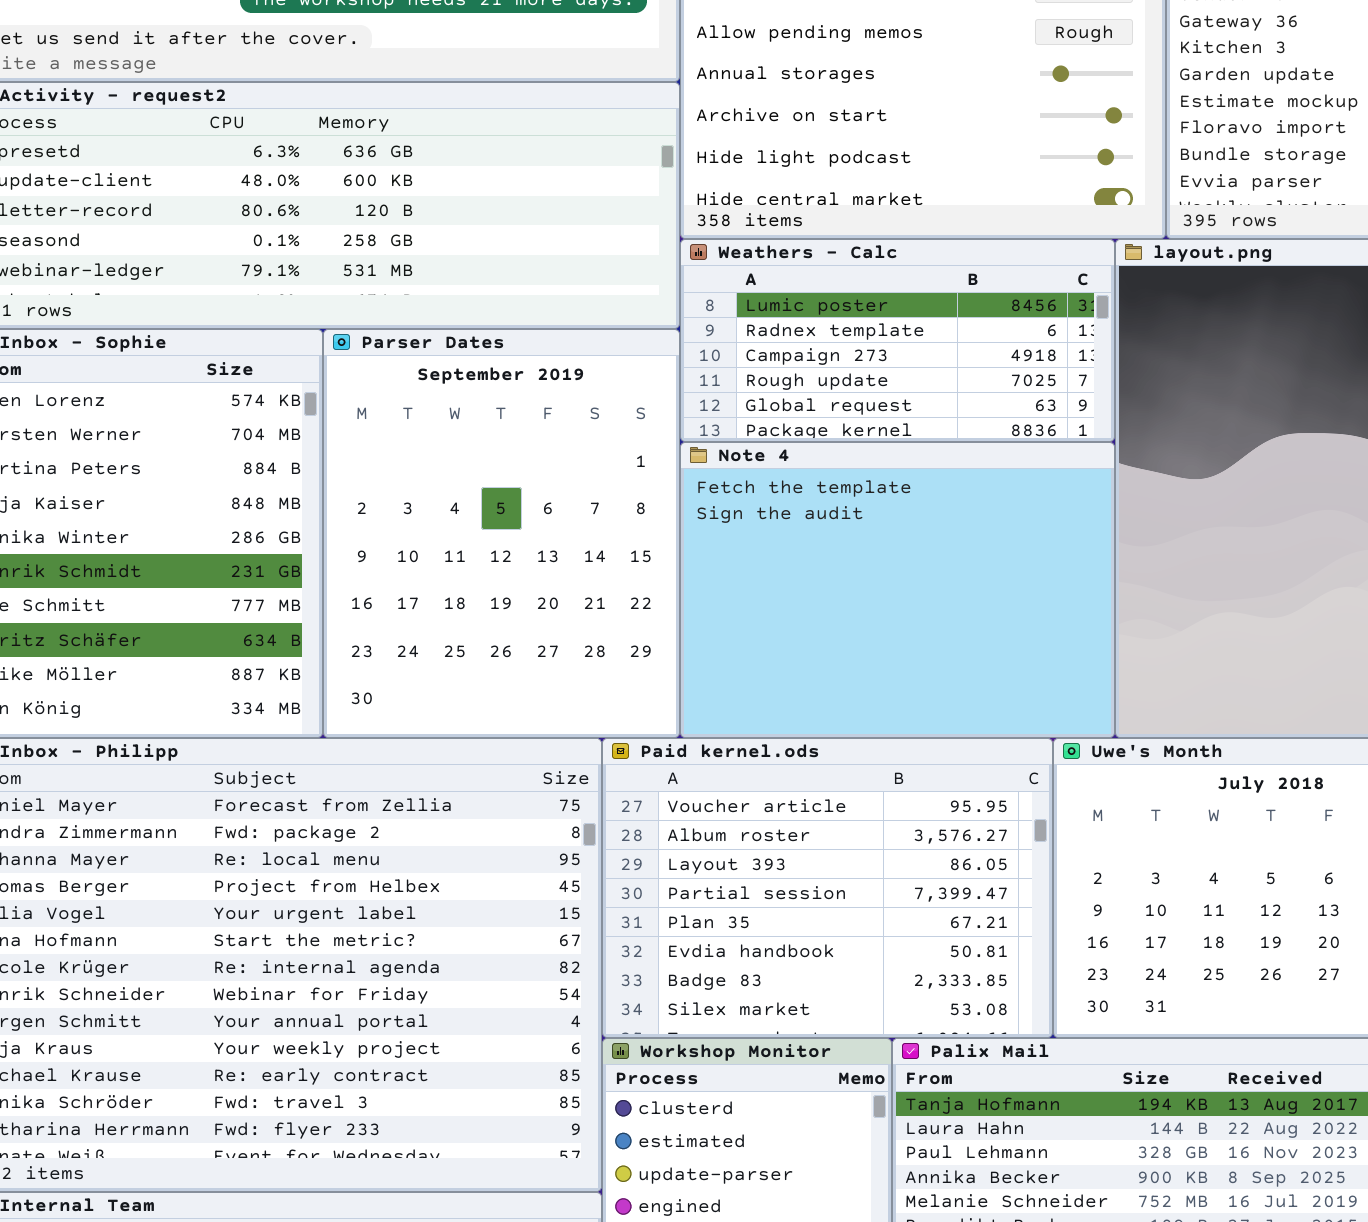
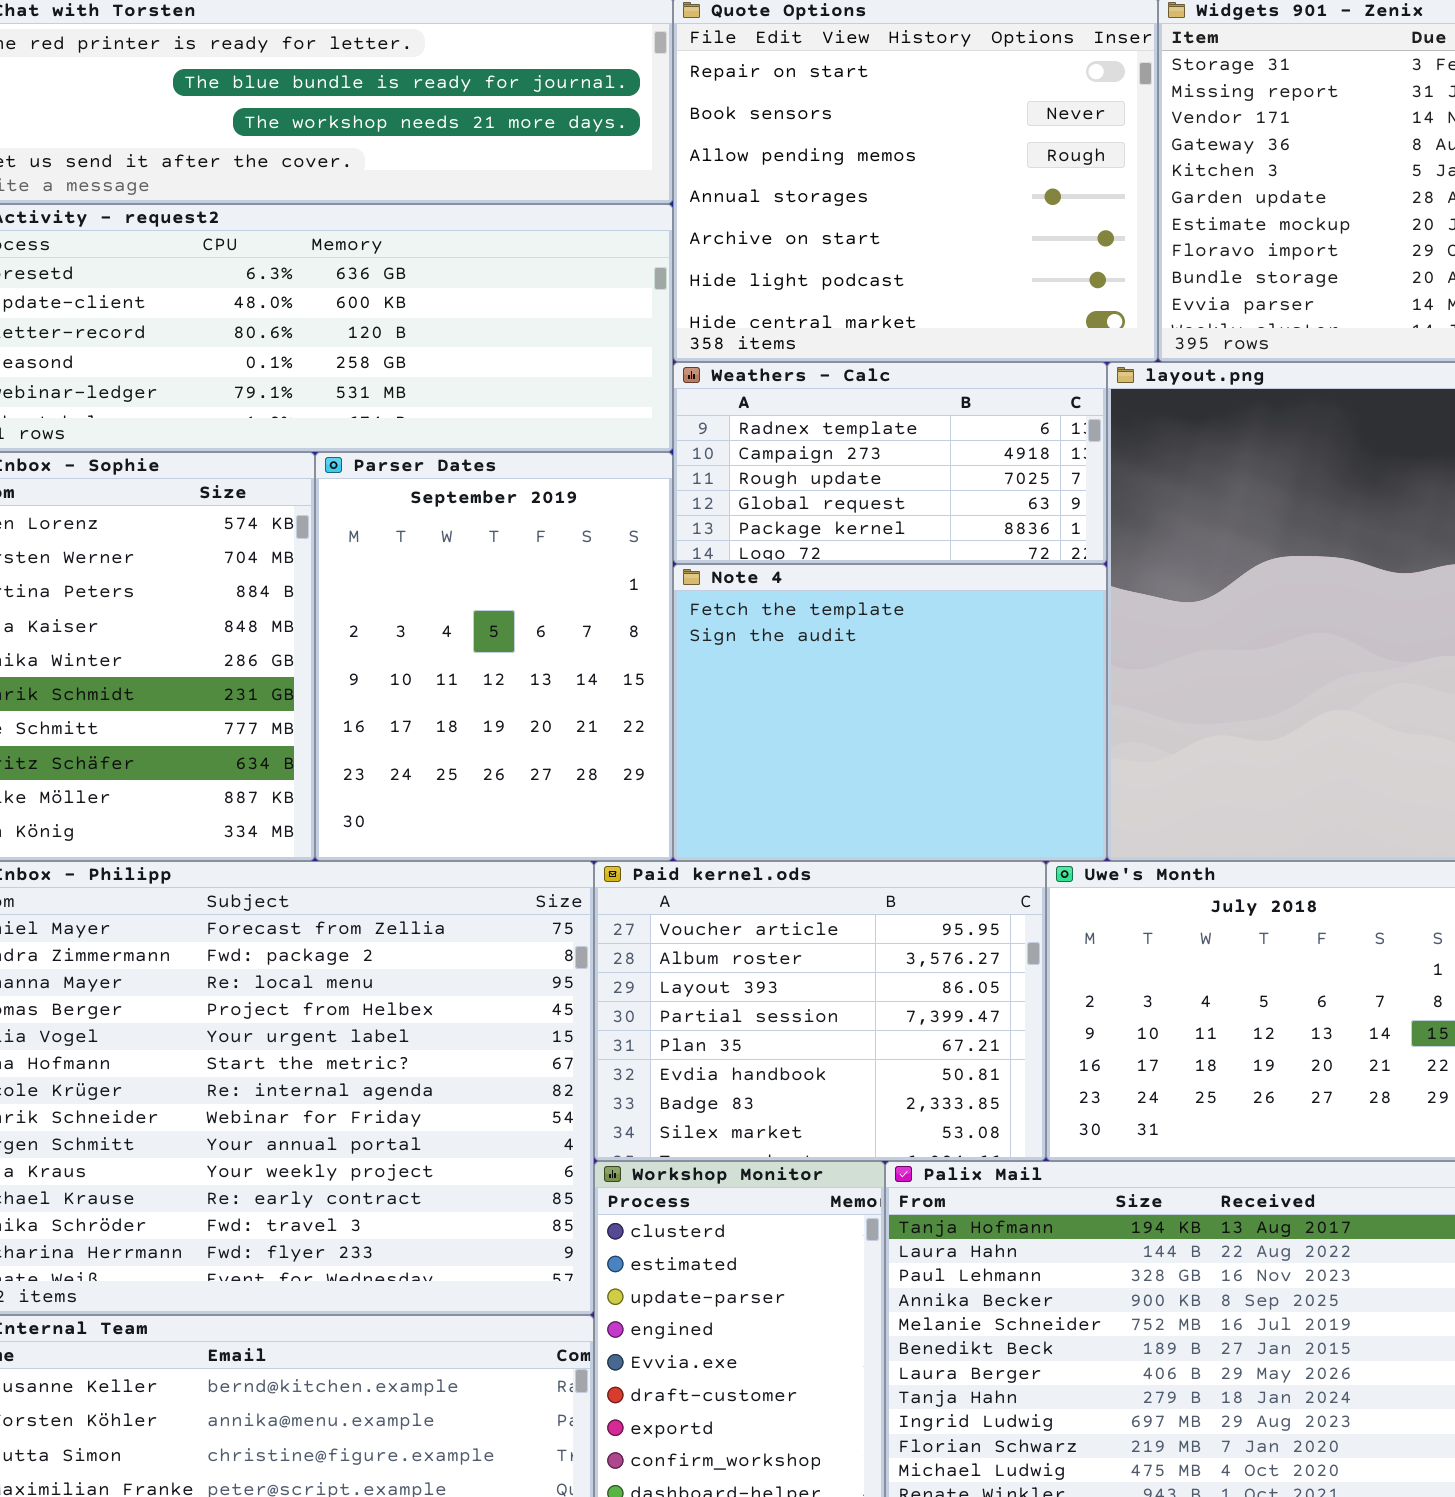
Weathers - Calc: [680,239,1115,442] -> [673,362,1107,564], scrolled down 1 row

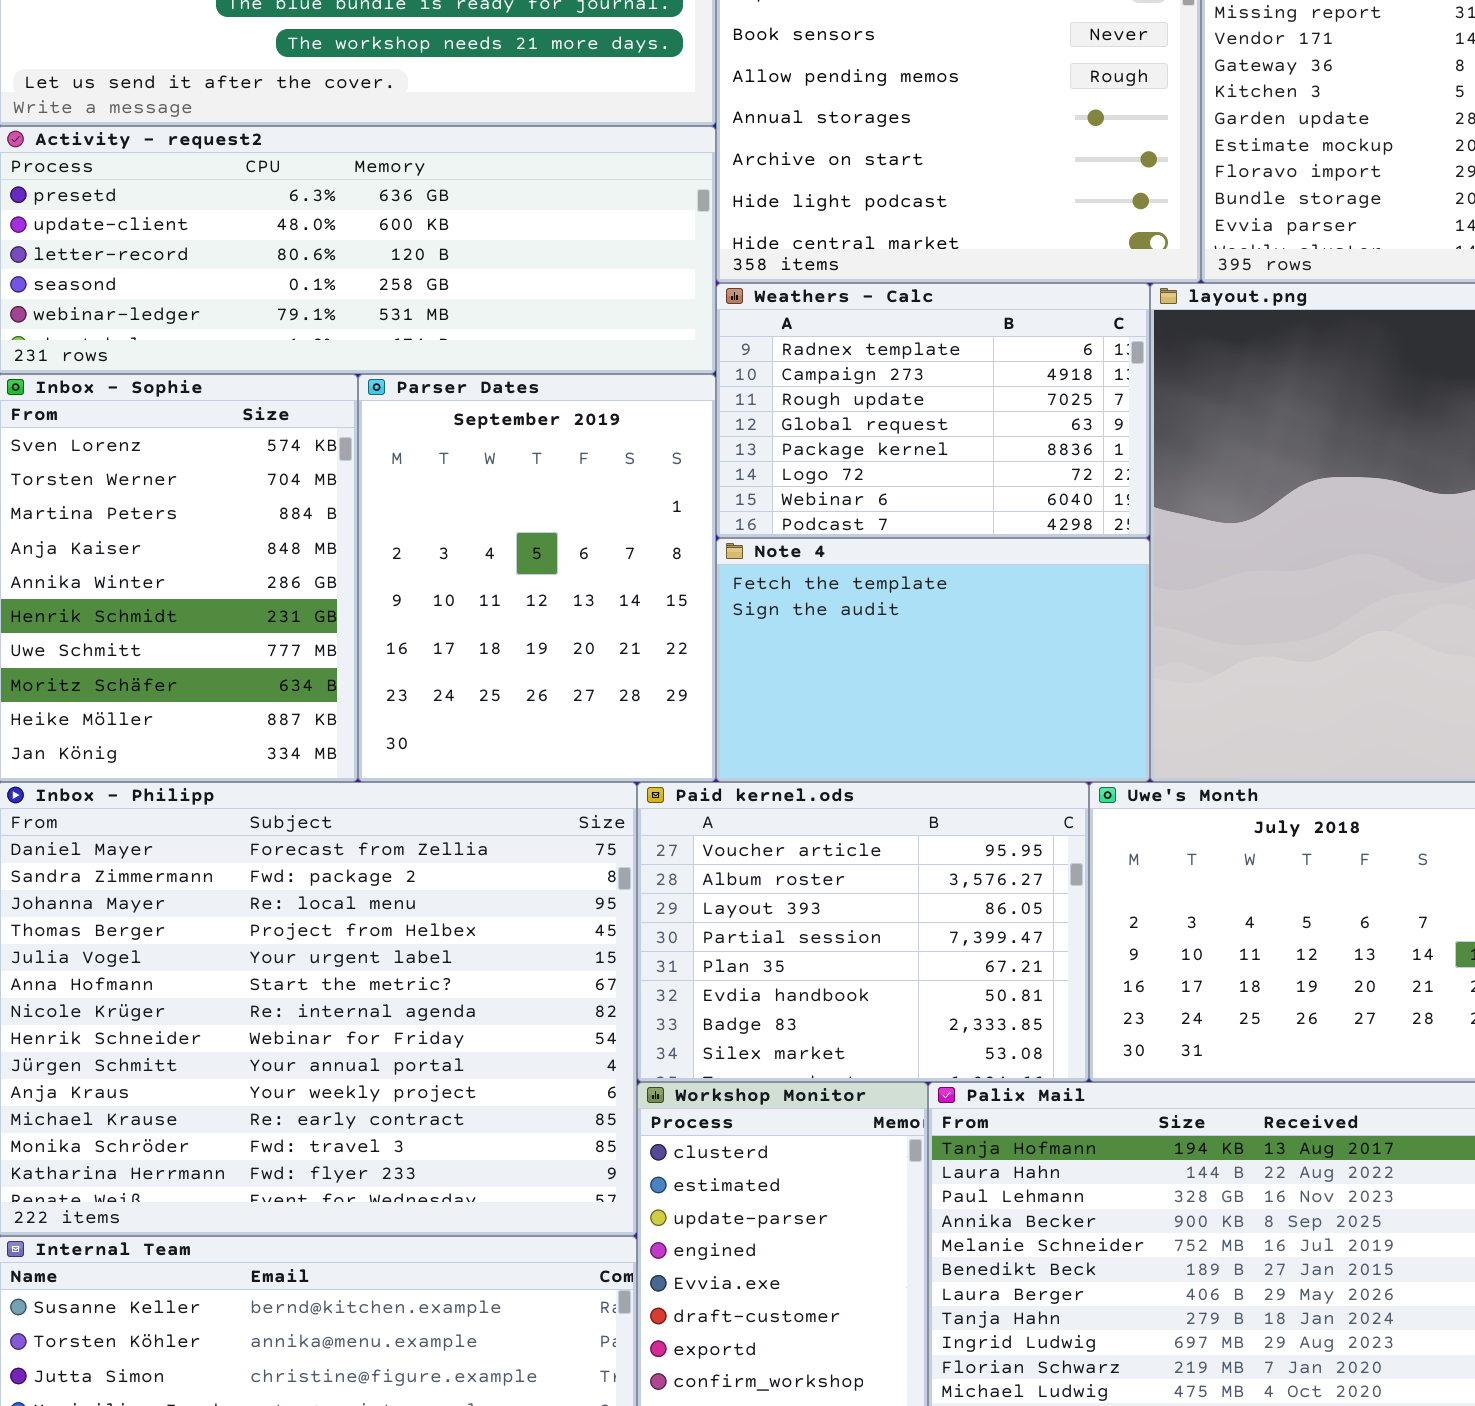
Weathers - Calc: [673,362,1107,564] -> [716,283,1150,538], resized
Note 4: [673,564,1107,861] -> [716,538,1150,782], resized

